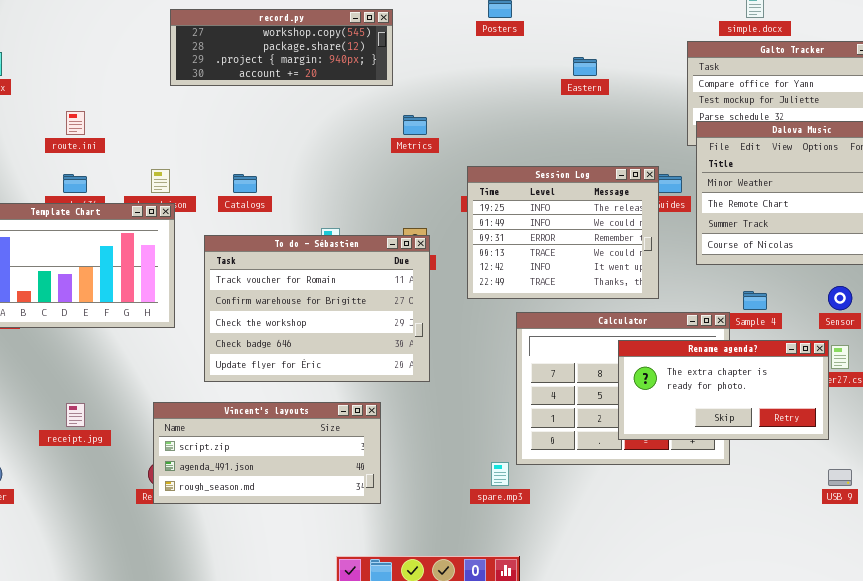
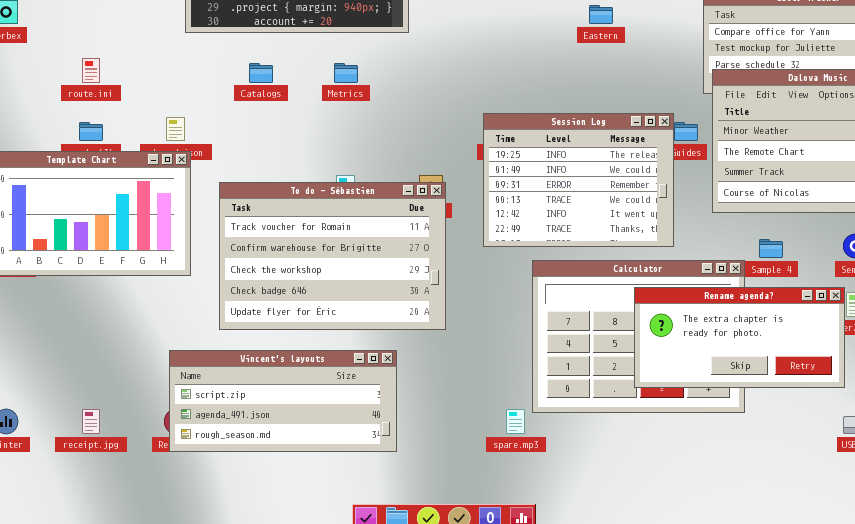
Metrics: [403,115,427,135] -> [334,63,358,83], moved
Catalogs: [233,174,257,193] -> [249,63,273,83], moved
receipt.jpg: [66,403,85,427] -> [82,409,100,434], moved

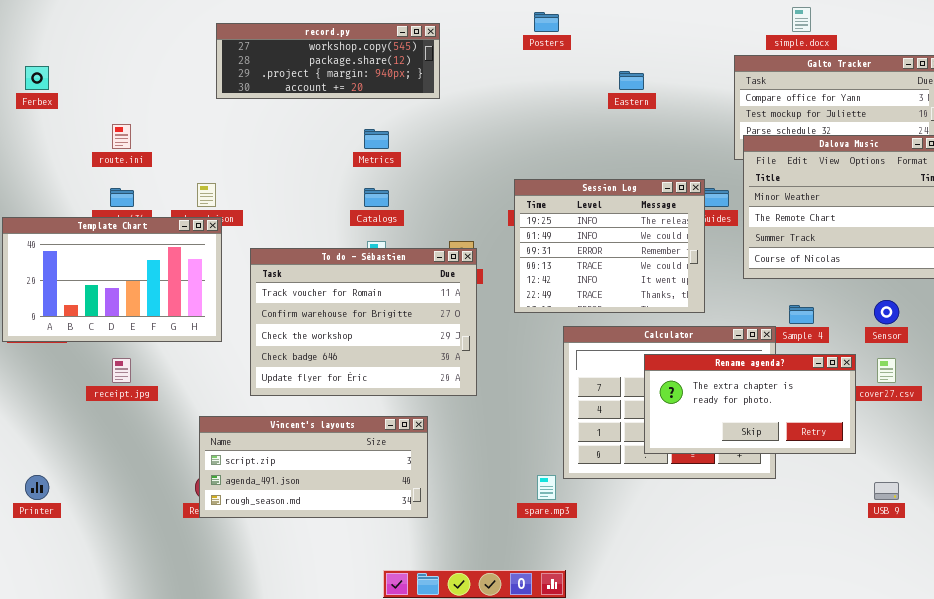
Catalogs: [249,63,273,83] -> [364,188,389,207], moved
Rename agenda?: [634,287,845,388] -> [644,354,856,454], moved
receipt.jpg: [82,409,100,434] -> [112,358,131,383], moved

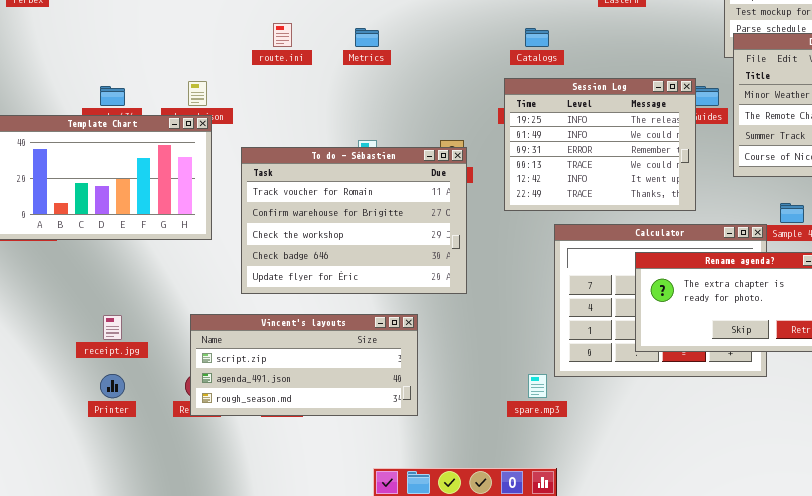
route.ini: [112,124,131,149] -> [273,23,292,47], moved
Catalogs: [364,188,389,207] -> [525,28,549,47], moved
receipt.jpg: [112,358,131,383] -> [103,315,122,340], moved
Printer: [25,475,49,500] -> [100,374,125,398], moved

